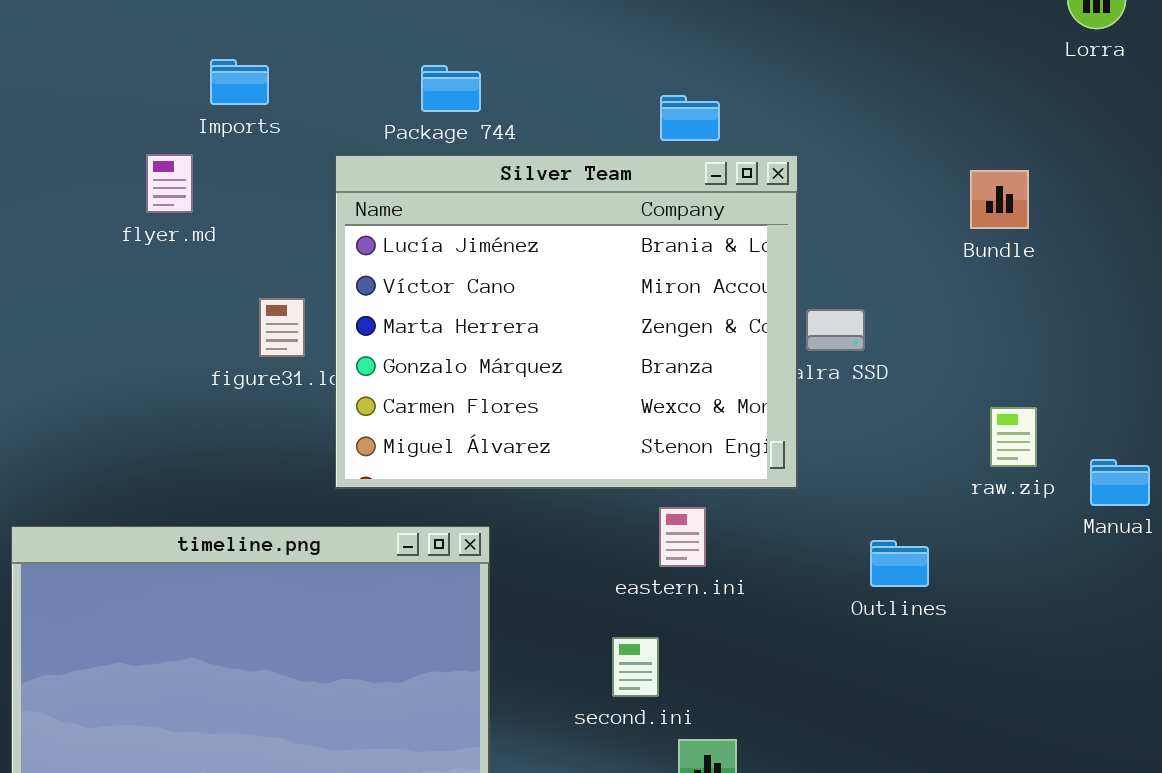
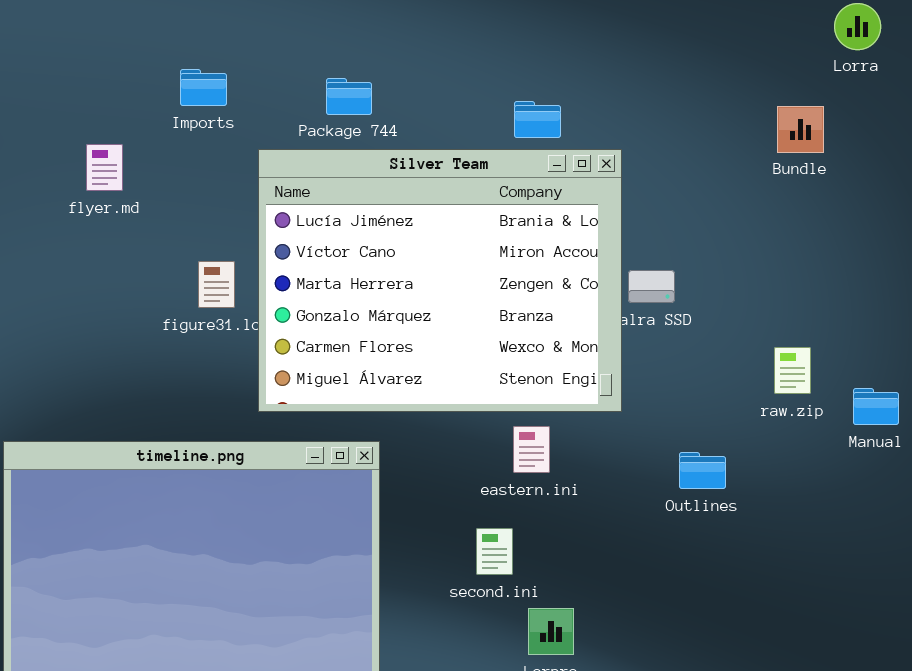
Imports: [210,59,269,105] -> [180,69,227,106], moved
flyer.md: [146,154,193,213] -> [86,144,123,191], moved
Bundle: [970,170,1029,229] -> [777,106,824,153], moved

